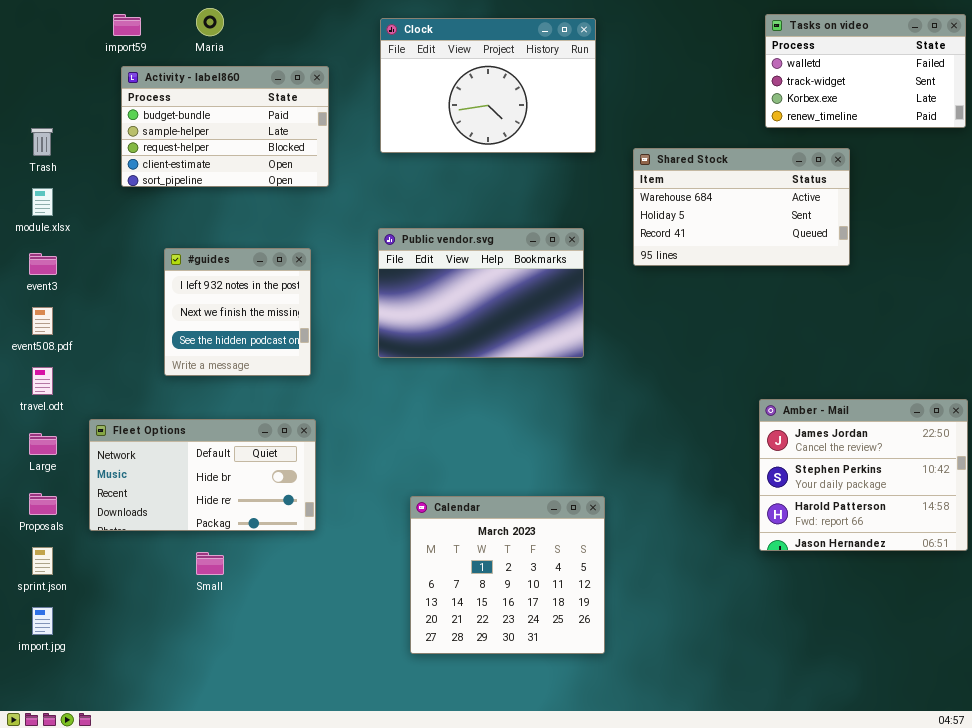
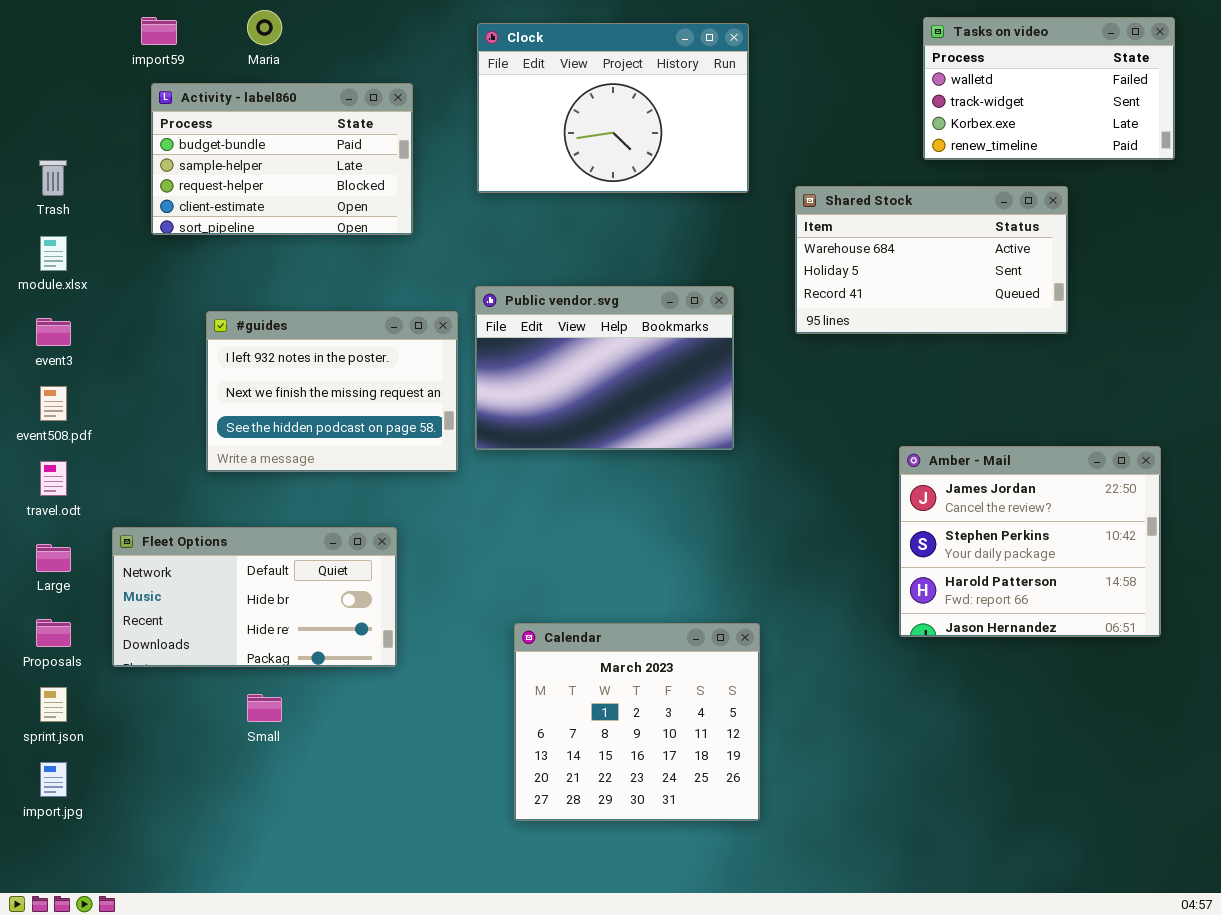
Tasks on video: [765,14,966,128] -> [923,17,1175,160], moved
#guides: [164,248,311,376] -> [206,311,458,472], resized
Amber - Mail: [759,399,968,551] -> [899,446,1161,637], moved

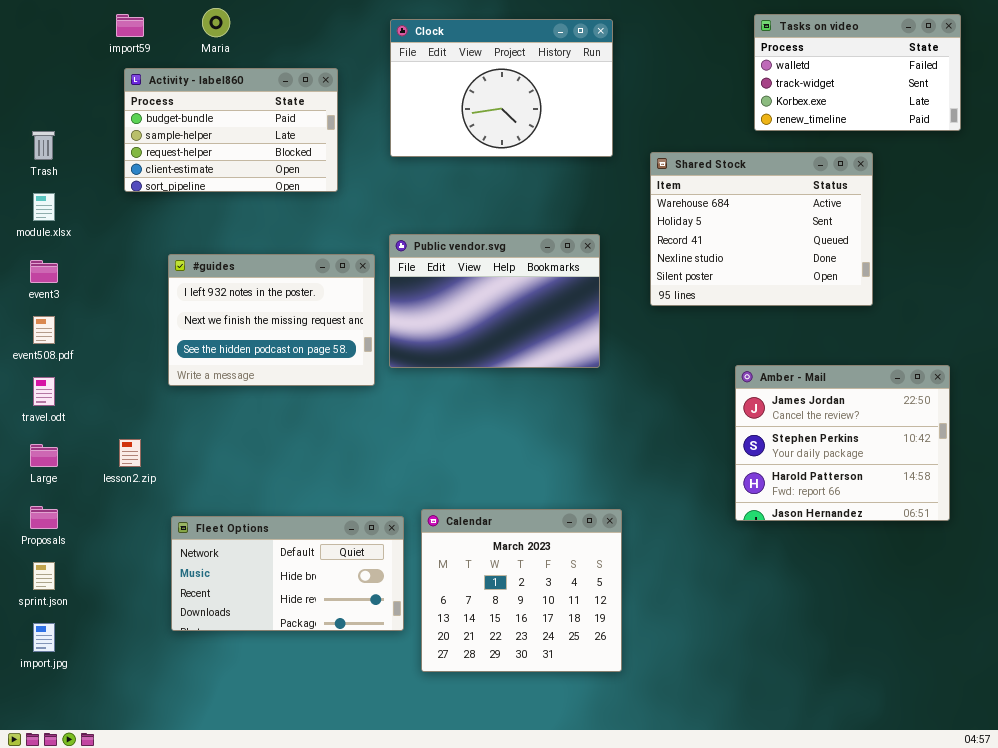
Shared Stock: [795,186,1068,334] -> [650,152,873,306], resized
Fleet Options: [112,527,397,667] -> [171,516,404,631], moved

